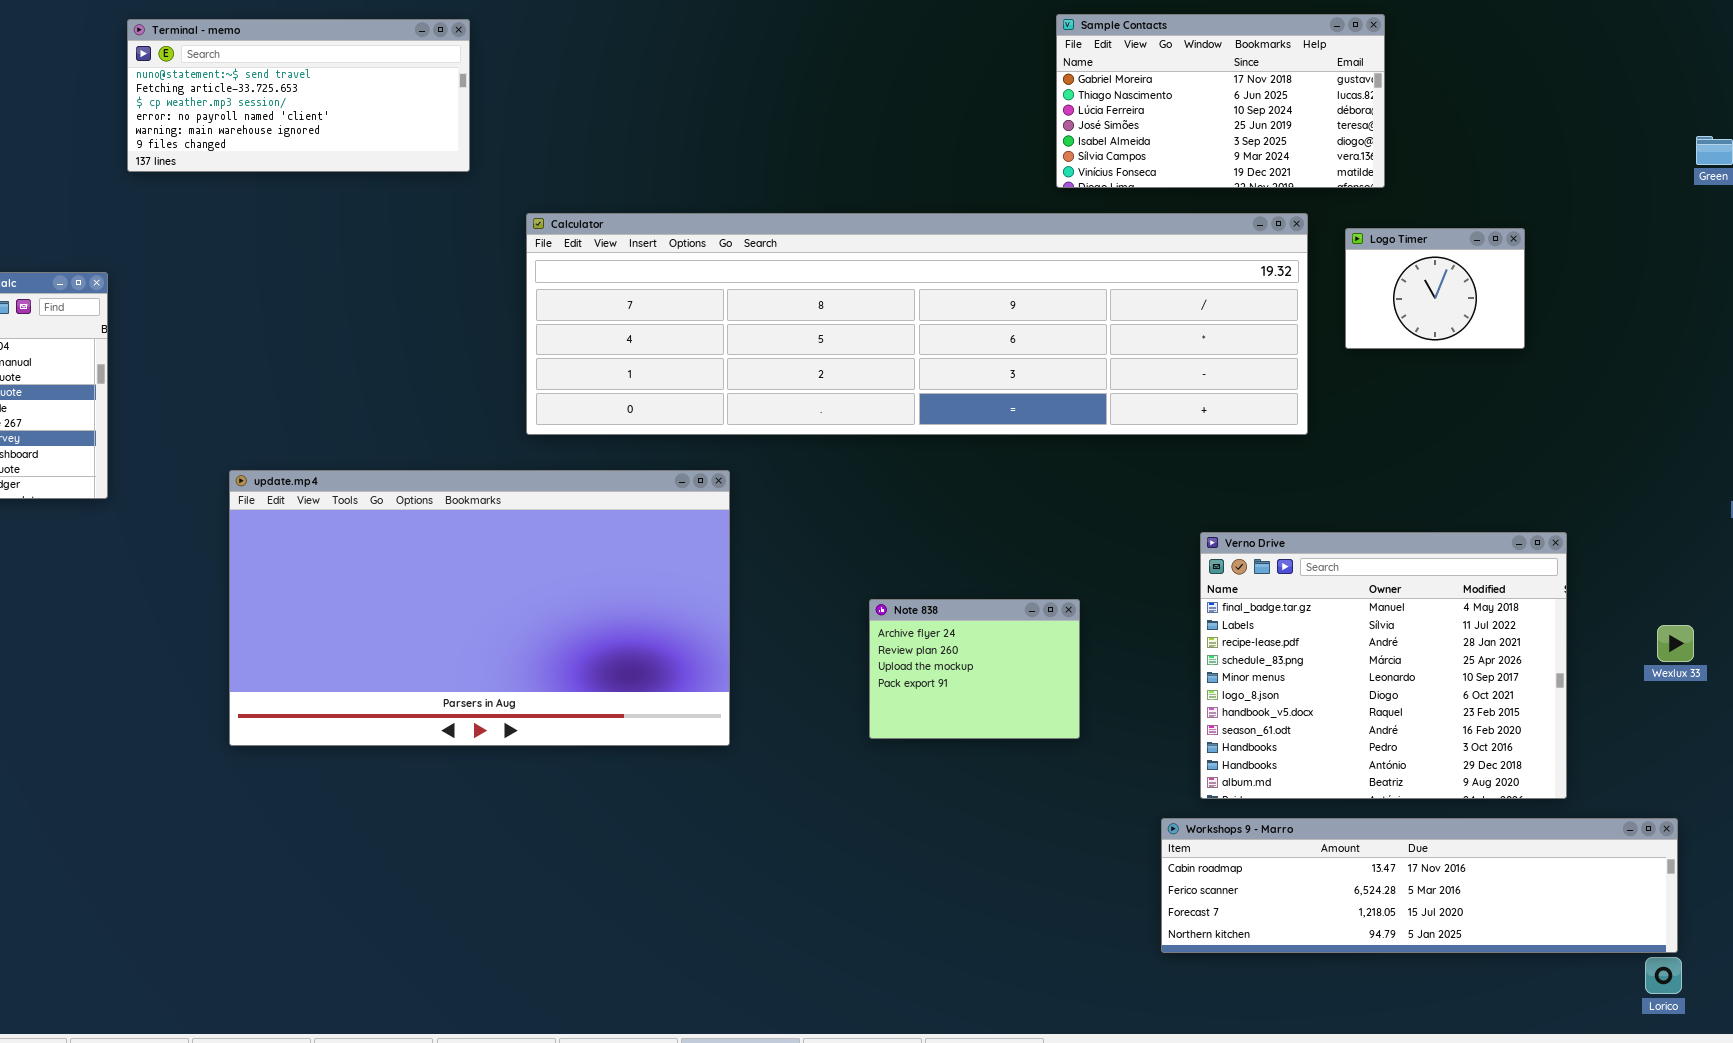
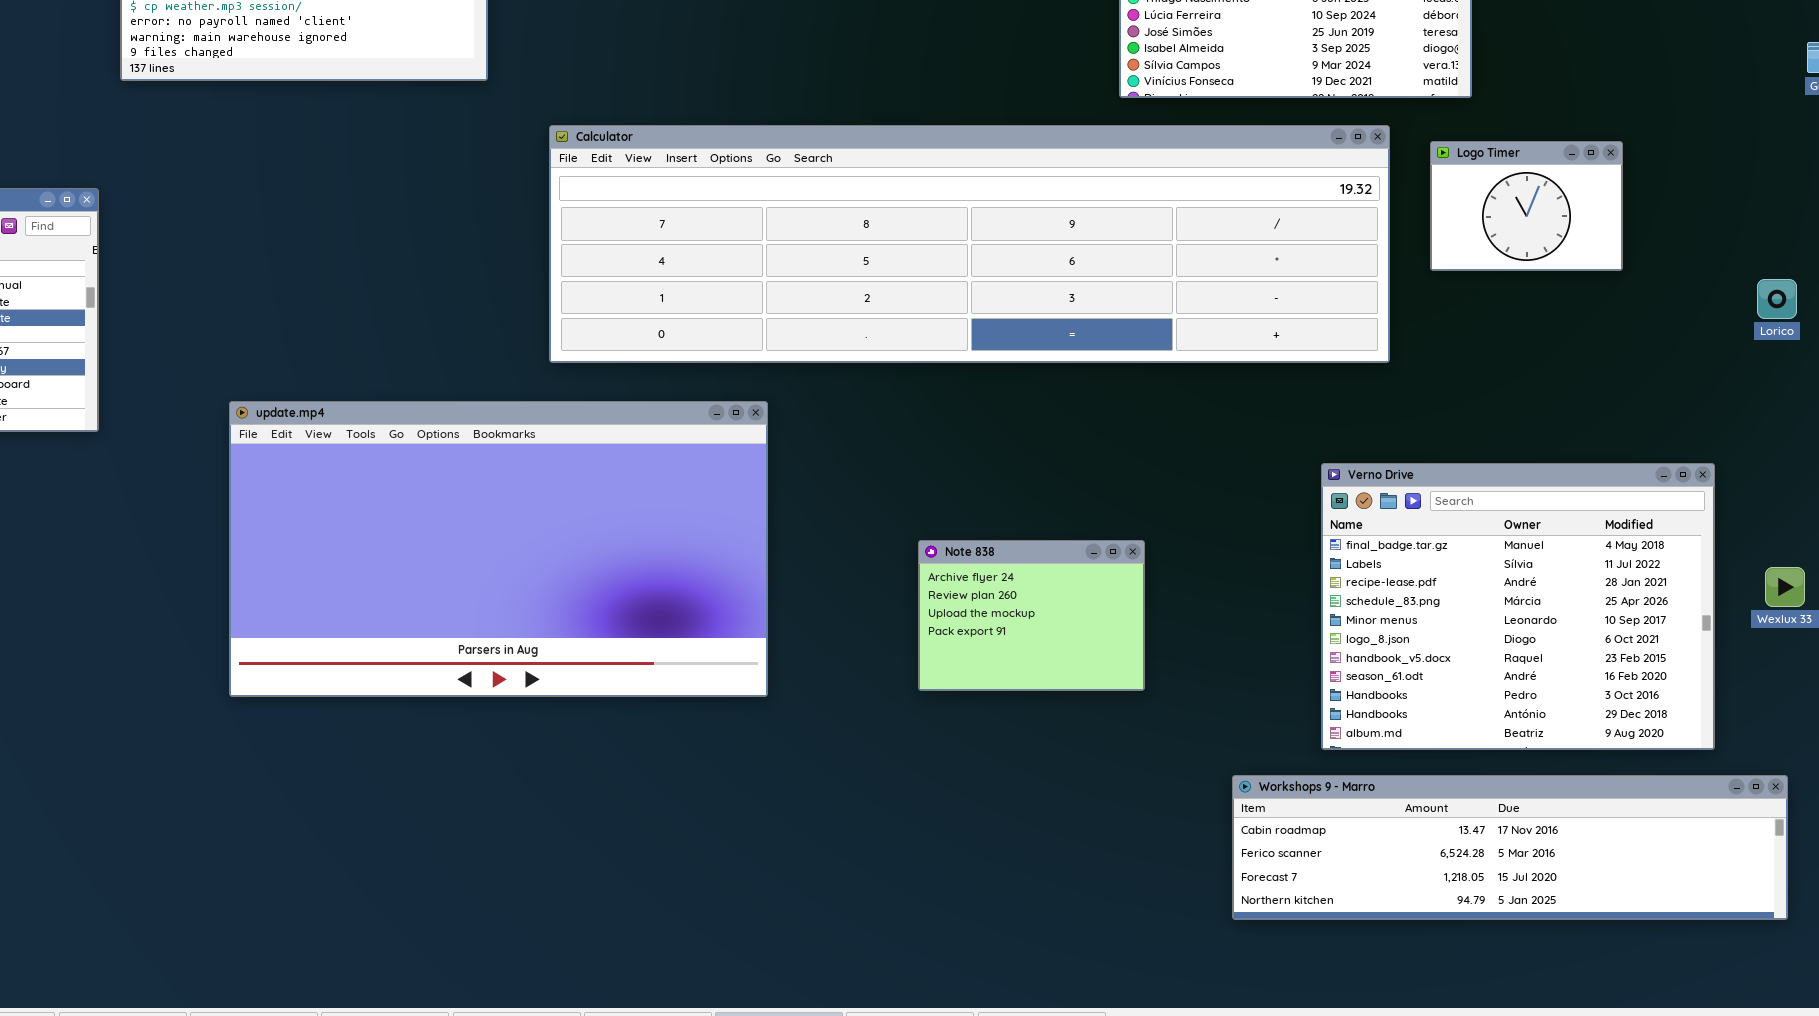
Verno Drive: [1200,532,1567,799] -> [1321,463,1715,750], moved
Lorico: [1645,957,1682,994] -> [1757,279,1797,319], moved

